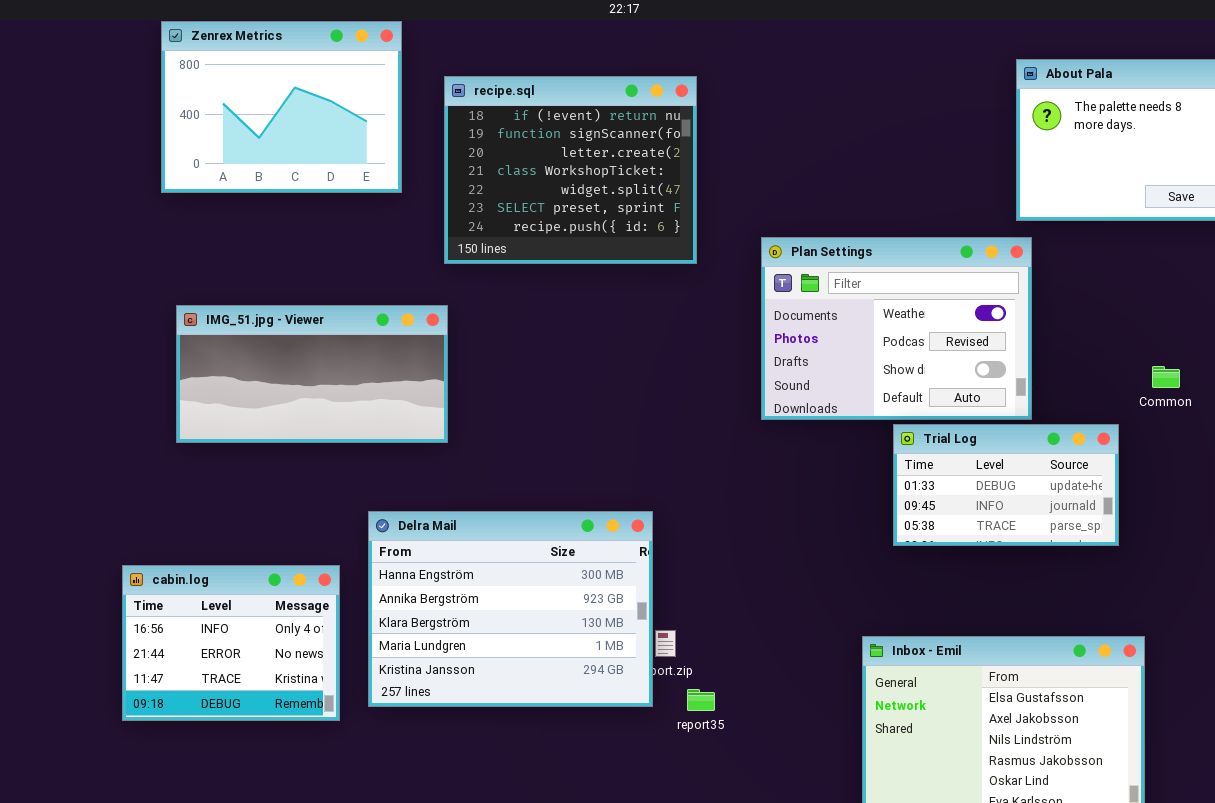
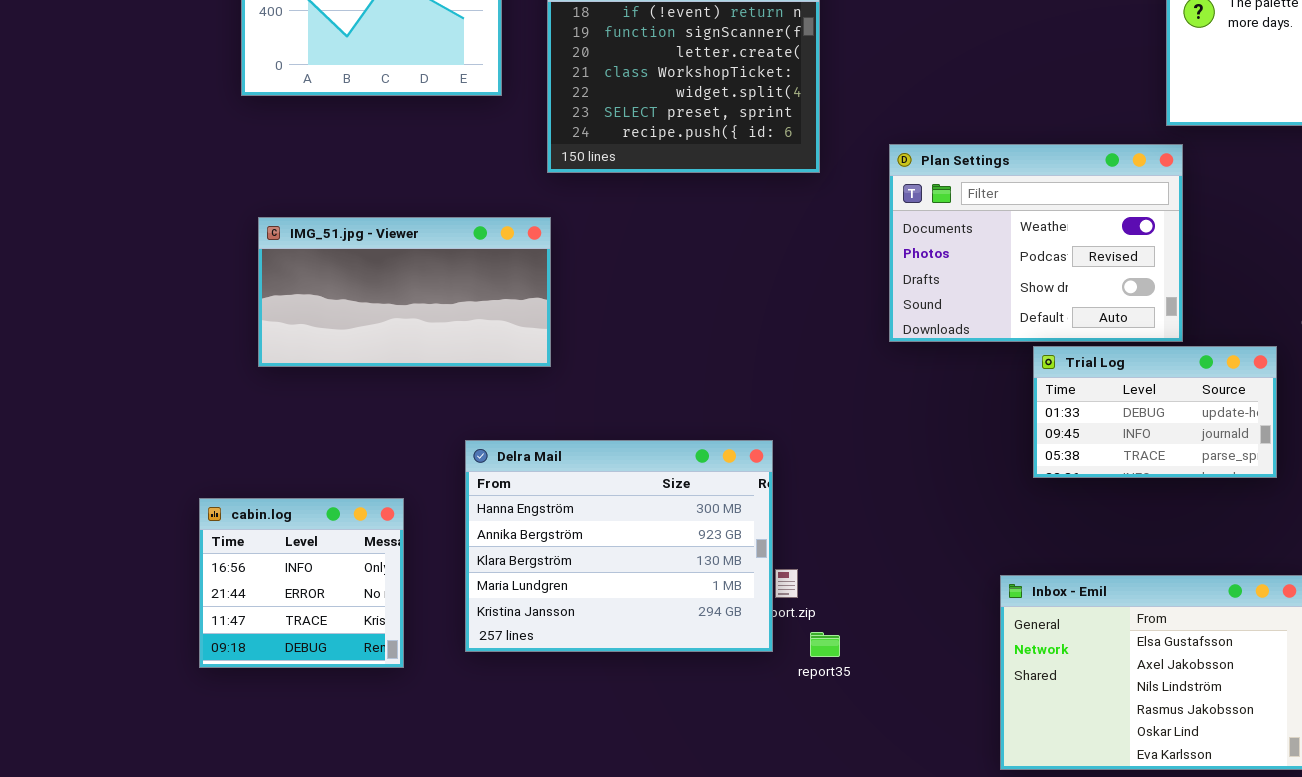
cabin.log: [122,565,340,721] -> [199,498,404,668], resized

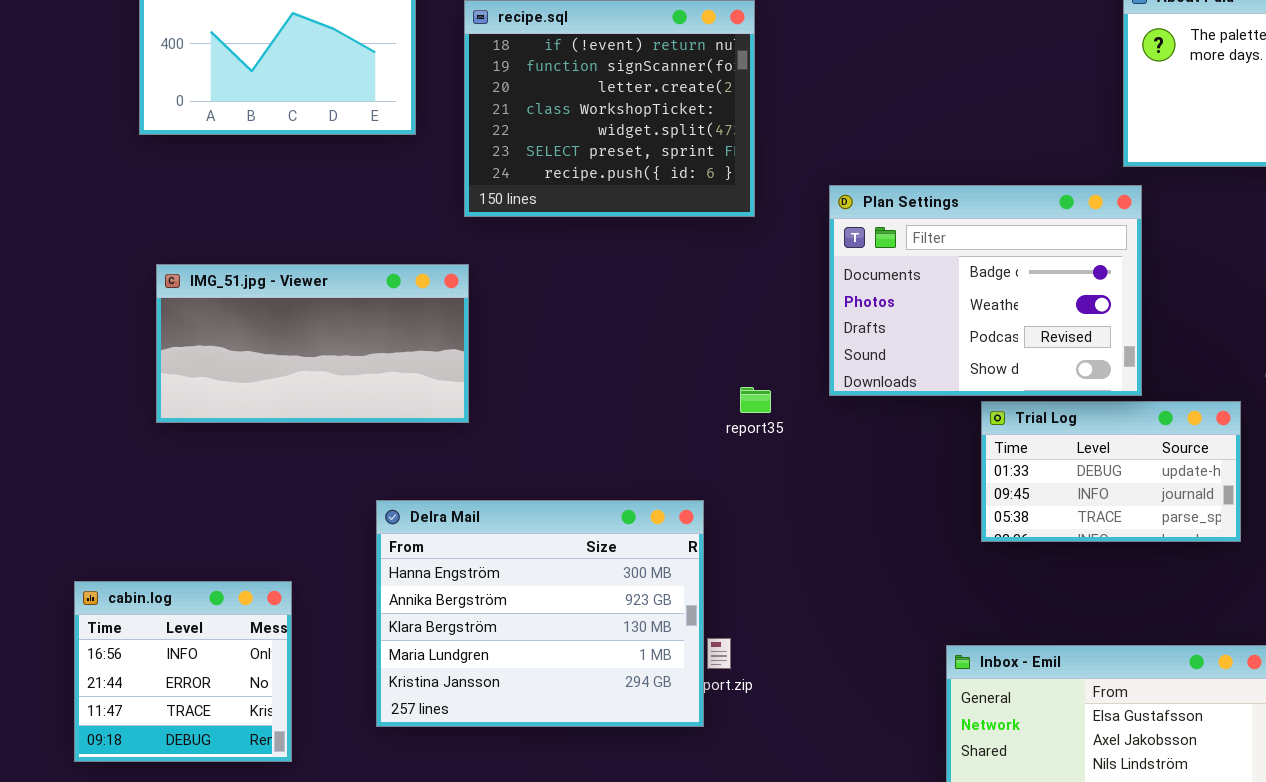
Plan Settings: [889,144,1183,342] -> [829,185,1142,396], scrolled up 1 row
cabin.log: [199,498,404,668] -> [74,581,292,762], moved
report35: [810,632,840,657] -> [740,387,771,413], moved

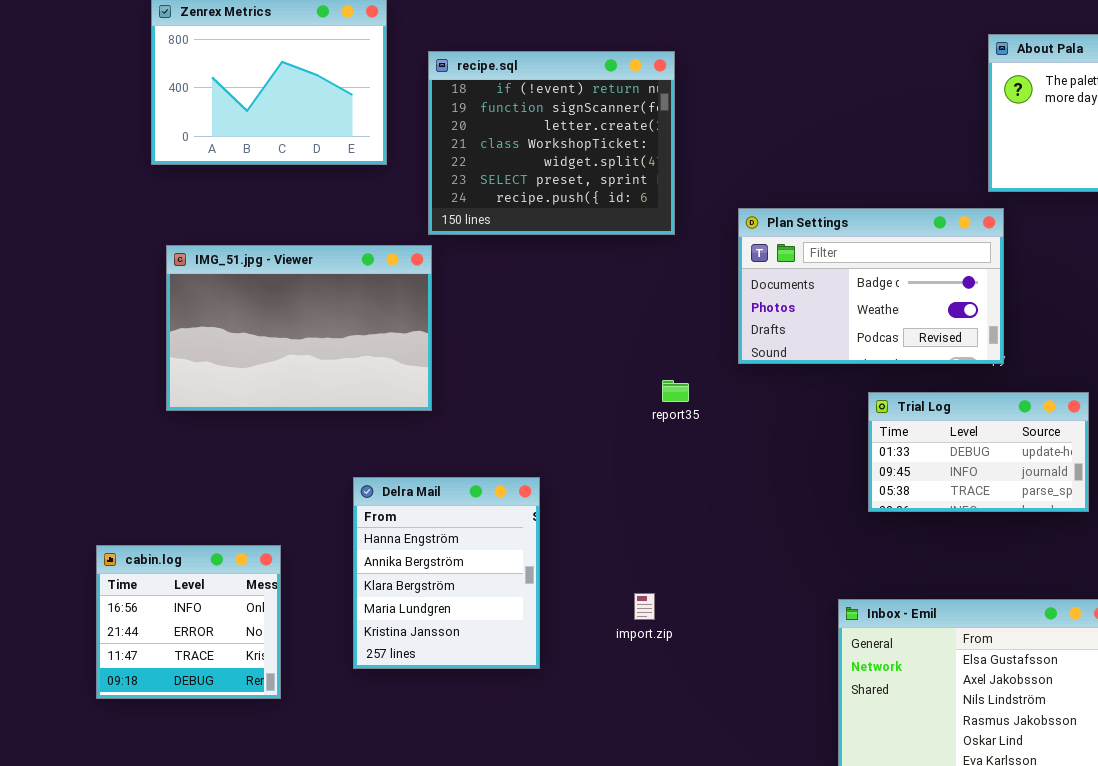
Plan Settings: [829,185,1142,396] -> [738,208,1004,364], resized
IMG_51.jpg - Viewer: [156,264,469,423] -> [166,245,432,411], resized
Delra Mail: [376,500,704,727] -> [353,477,540,669], resized

